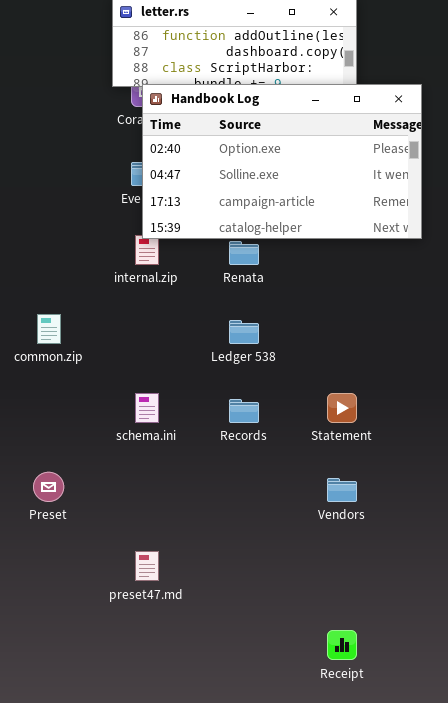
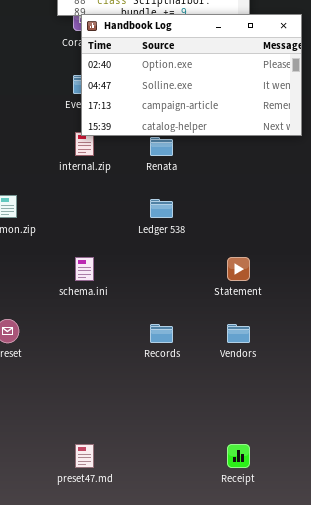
Records: [229,399,259,423] -> [150,324,173,343], moved
preset47.md: [135,551,159,581] -> [75,444,94,468], moved

